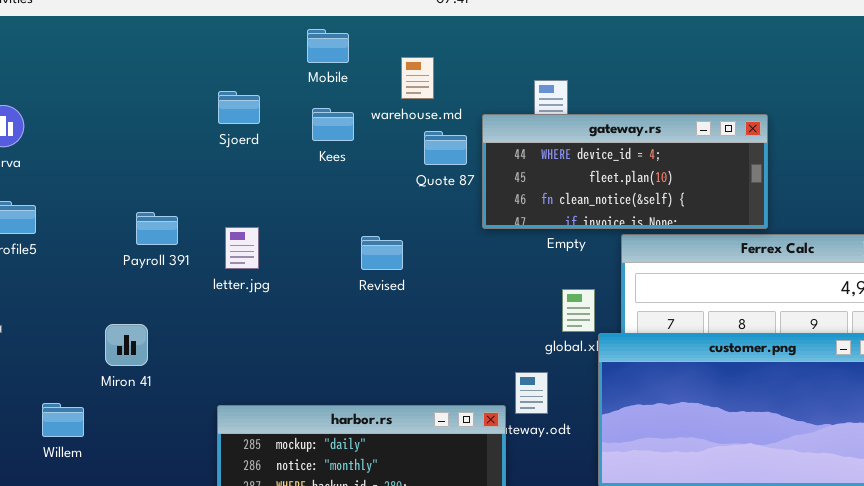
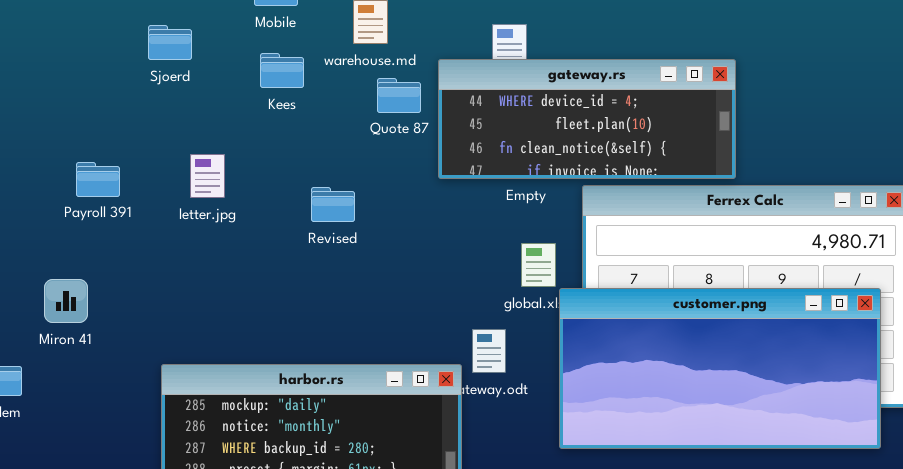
Sjoerd: [218,91,260,124] -> [148,25,192,60], moved
letter.jpg: [225,227,259,269] -> [190,154,225,198], moved

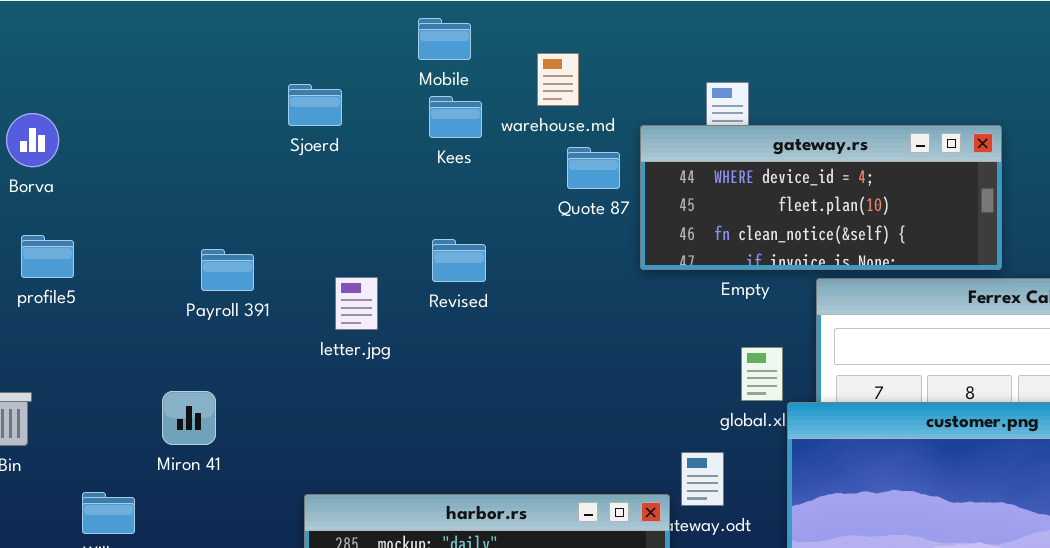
Kees: [260,53,304,88] -> [429,96,482,138], moved
letter.jpg: [190,154,225,198] -> [335,277,378,330], moved
Revised: [311,187,355,222] -> [432,239,486,282], moved

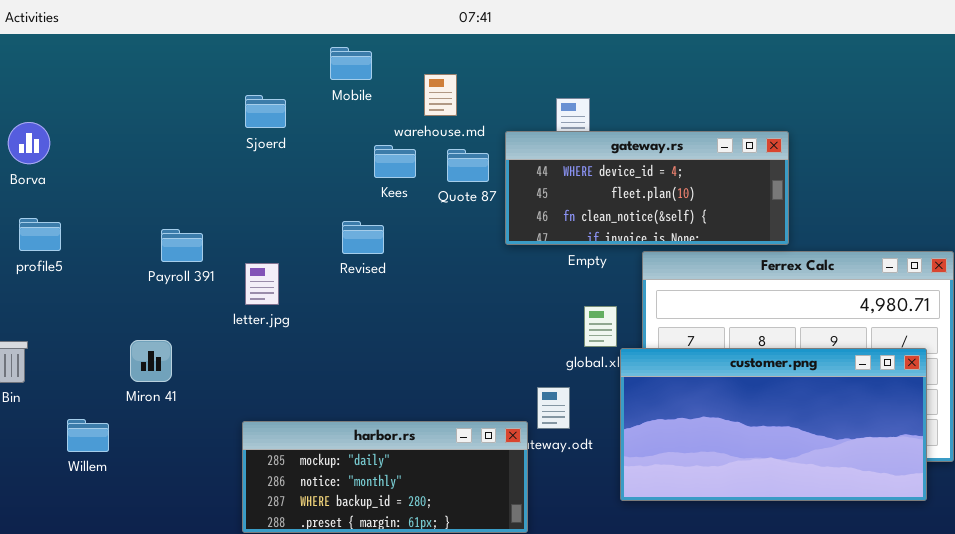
Sjoerd: [288,84,342,126] -> [245,95,286,128], moved
Kees: [429,96,482,138] -> [374,145,416,178], moved
letter.jpg: [335,277,378,330] -> [245,263,279,305], moved

